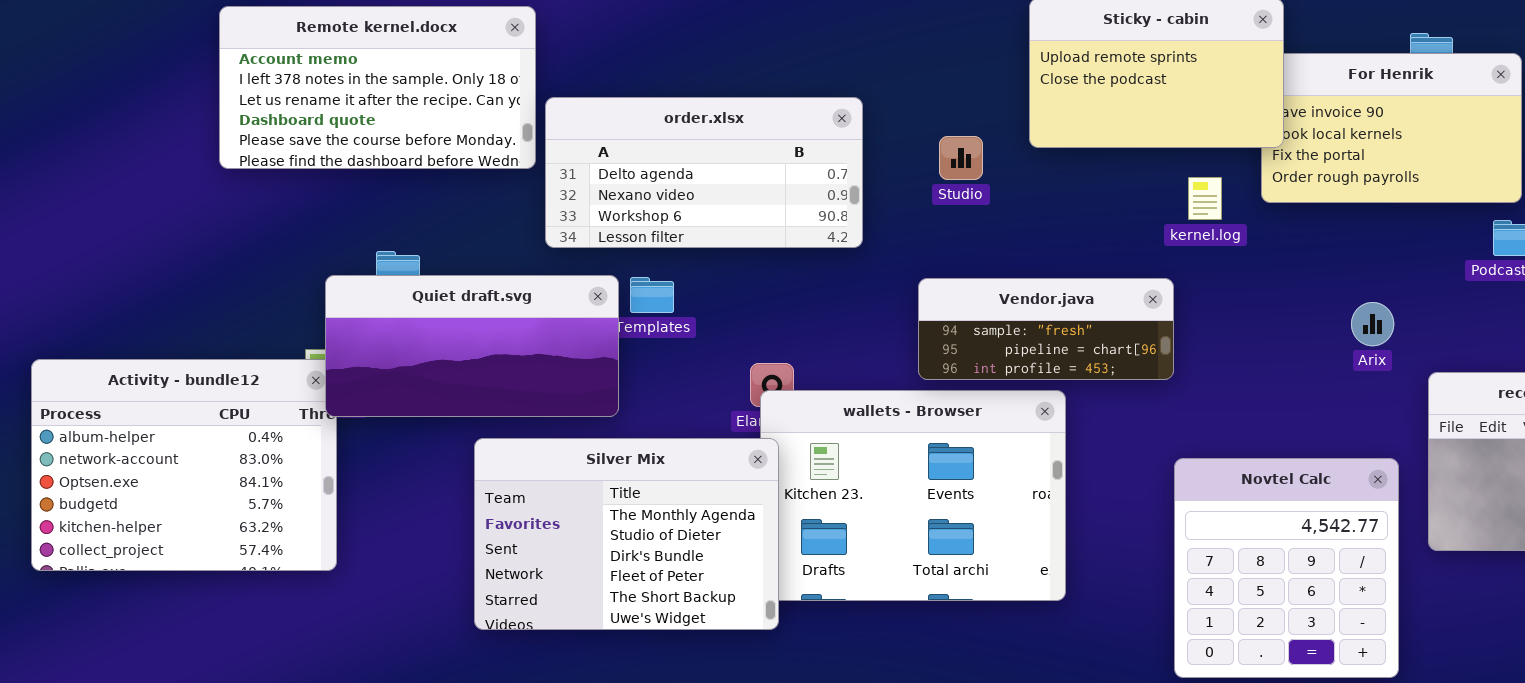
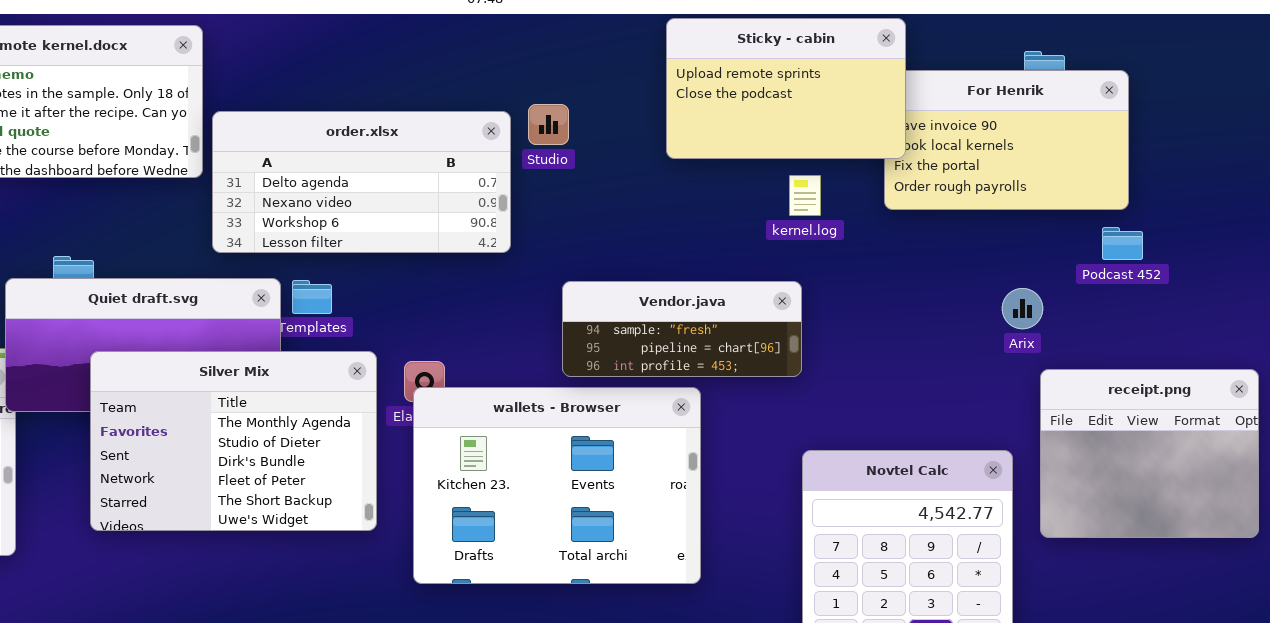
Studio: [939,136,983,180] -> [528,104,569,145], moved
kernel.log: [1188,177,1222,220] -> [789,175,821,216], moved
Arix: [1351,302,1394,346] -> [1002,288,1043,329], moved
Silver Mix: [474,438,779,630] -> [90,351,377,531], moved

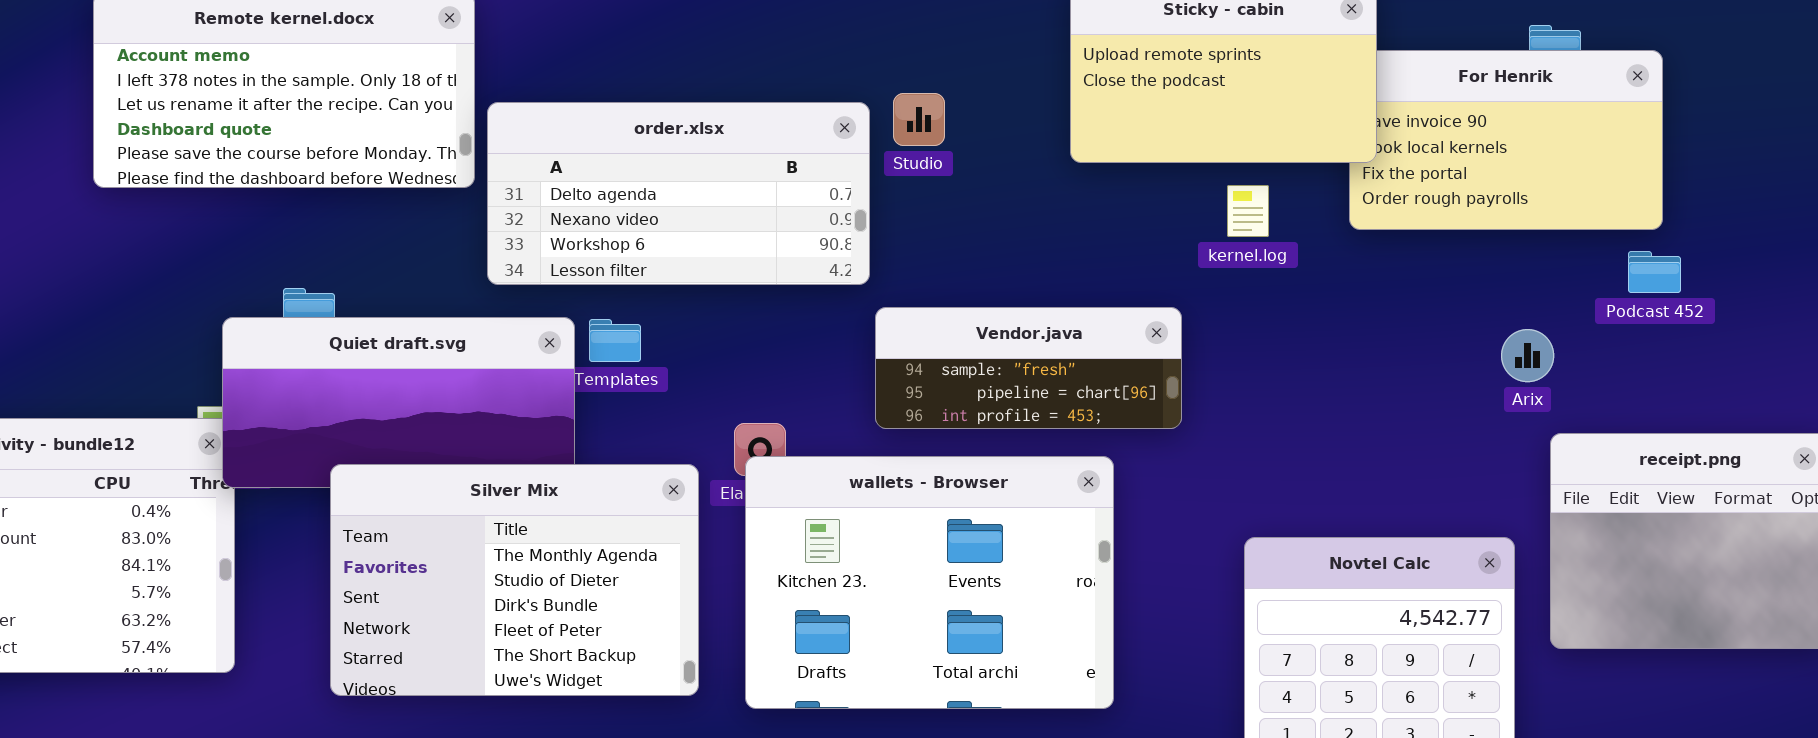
Vendor.java: [562,281,802,377] -> [875,307,1182,429], moved
Silver Mix: [90,351,377,531] -> [330,464,699,696], moved

